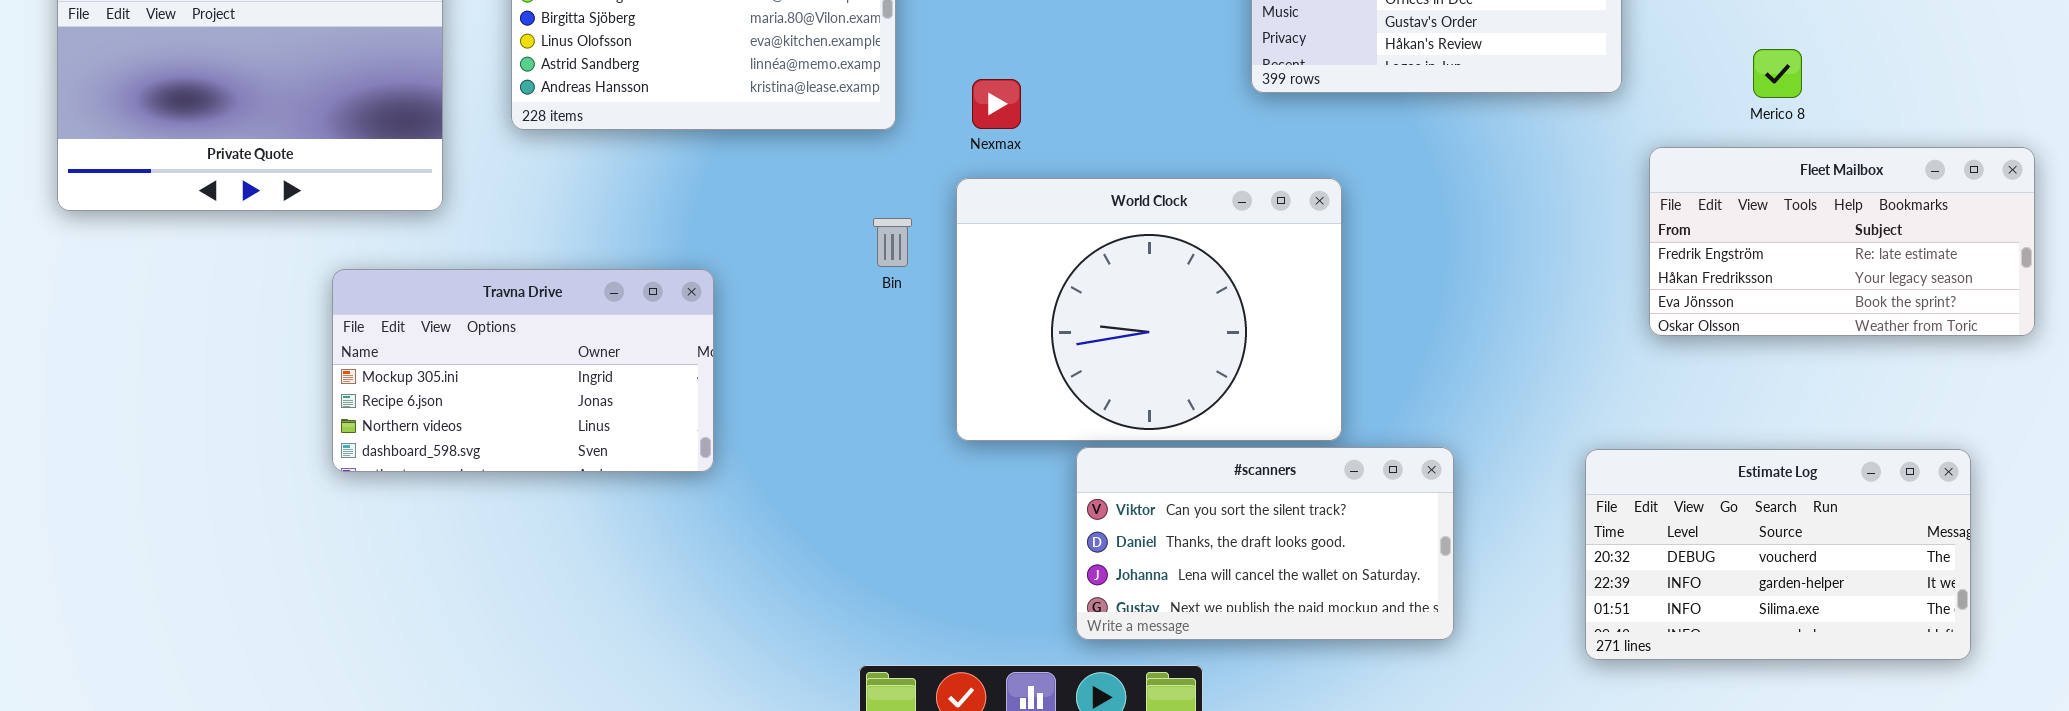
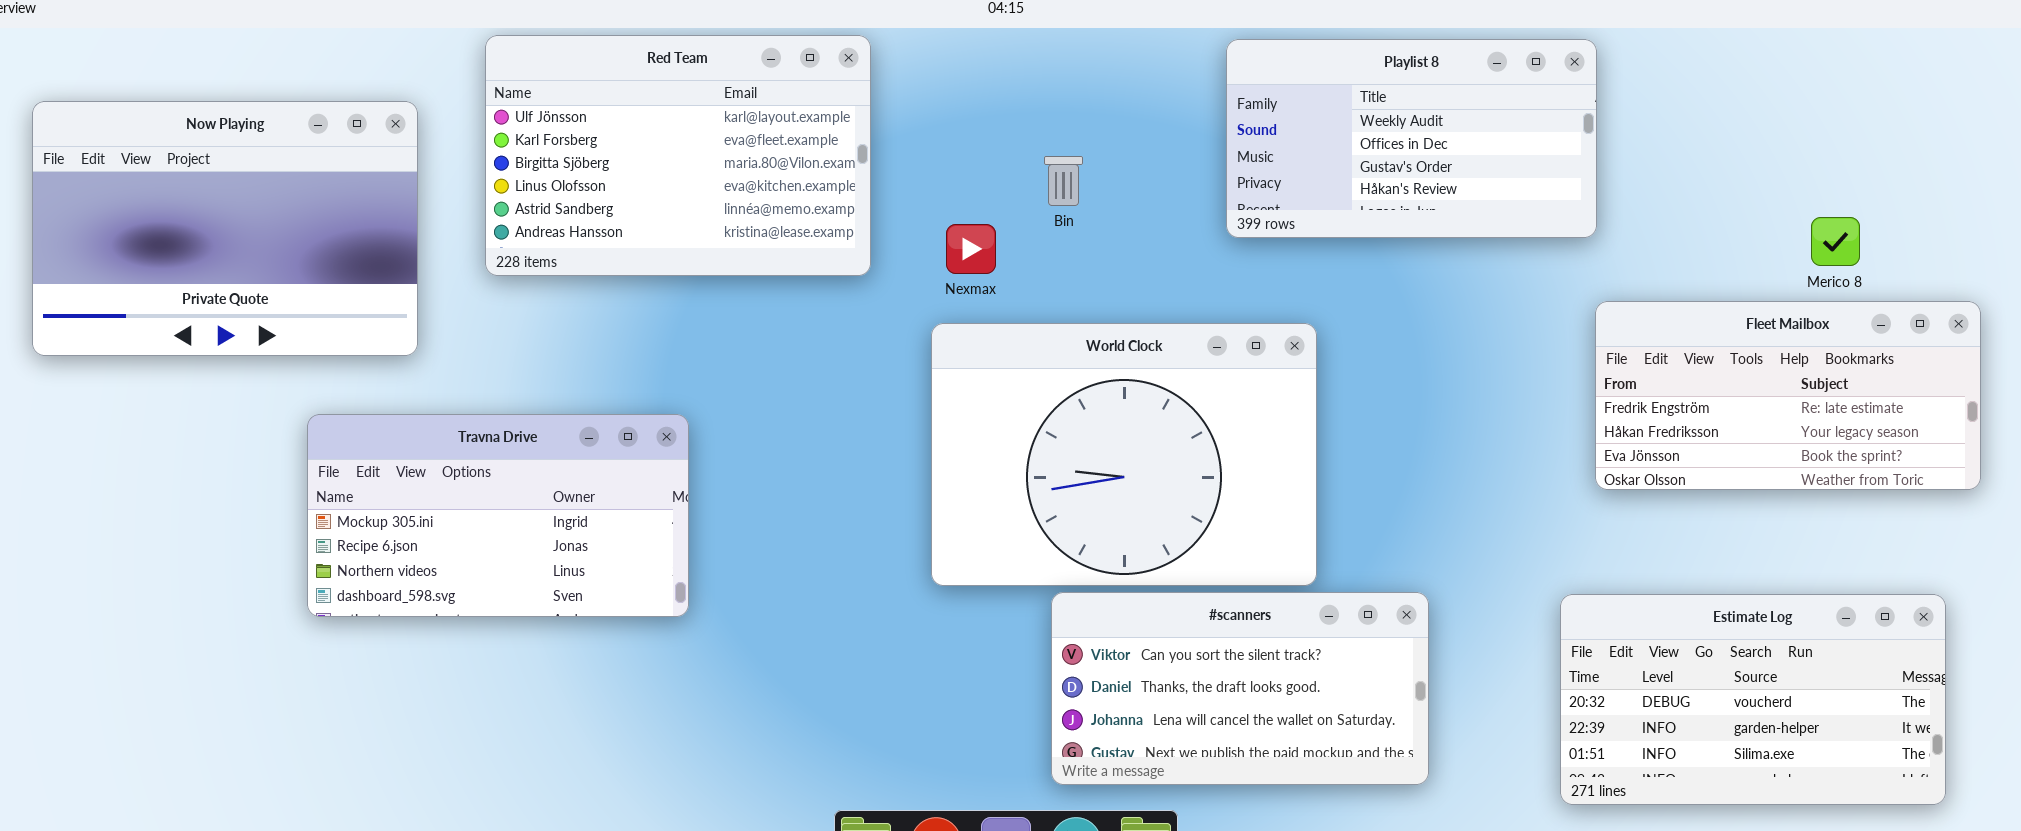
Merico 8: [1753,49,1802,98] -> [1811,217,1860,266], moved
Fleet Mailbox: [1649,147,2035,336] -> [1595,301,1981,490], moved
Bin: [873,218,912,267] -> [1044,156,1083,206], moved

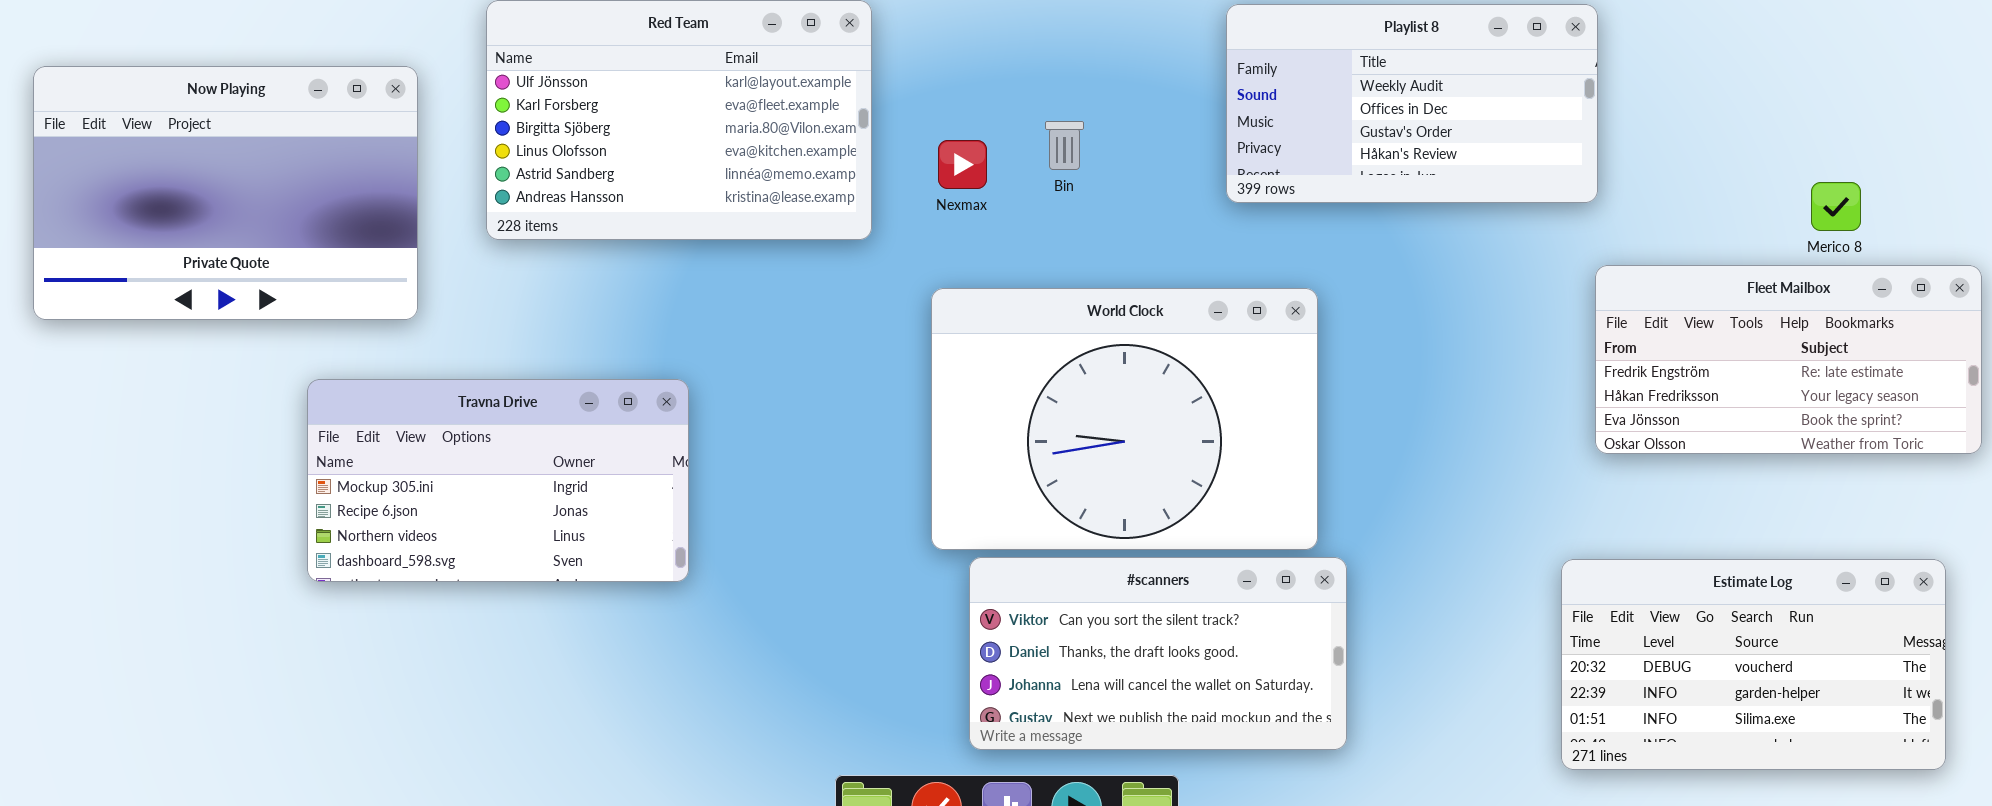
Nexmax: [946,224,996,274] -> [938,140,987,189], moved
#scanners: [1051,592,1429,785] -> [969,557,1347,750], moved

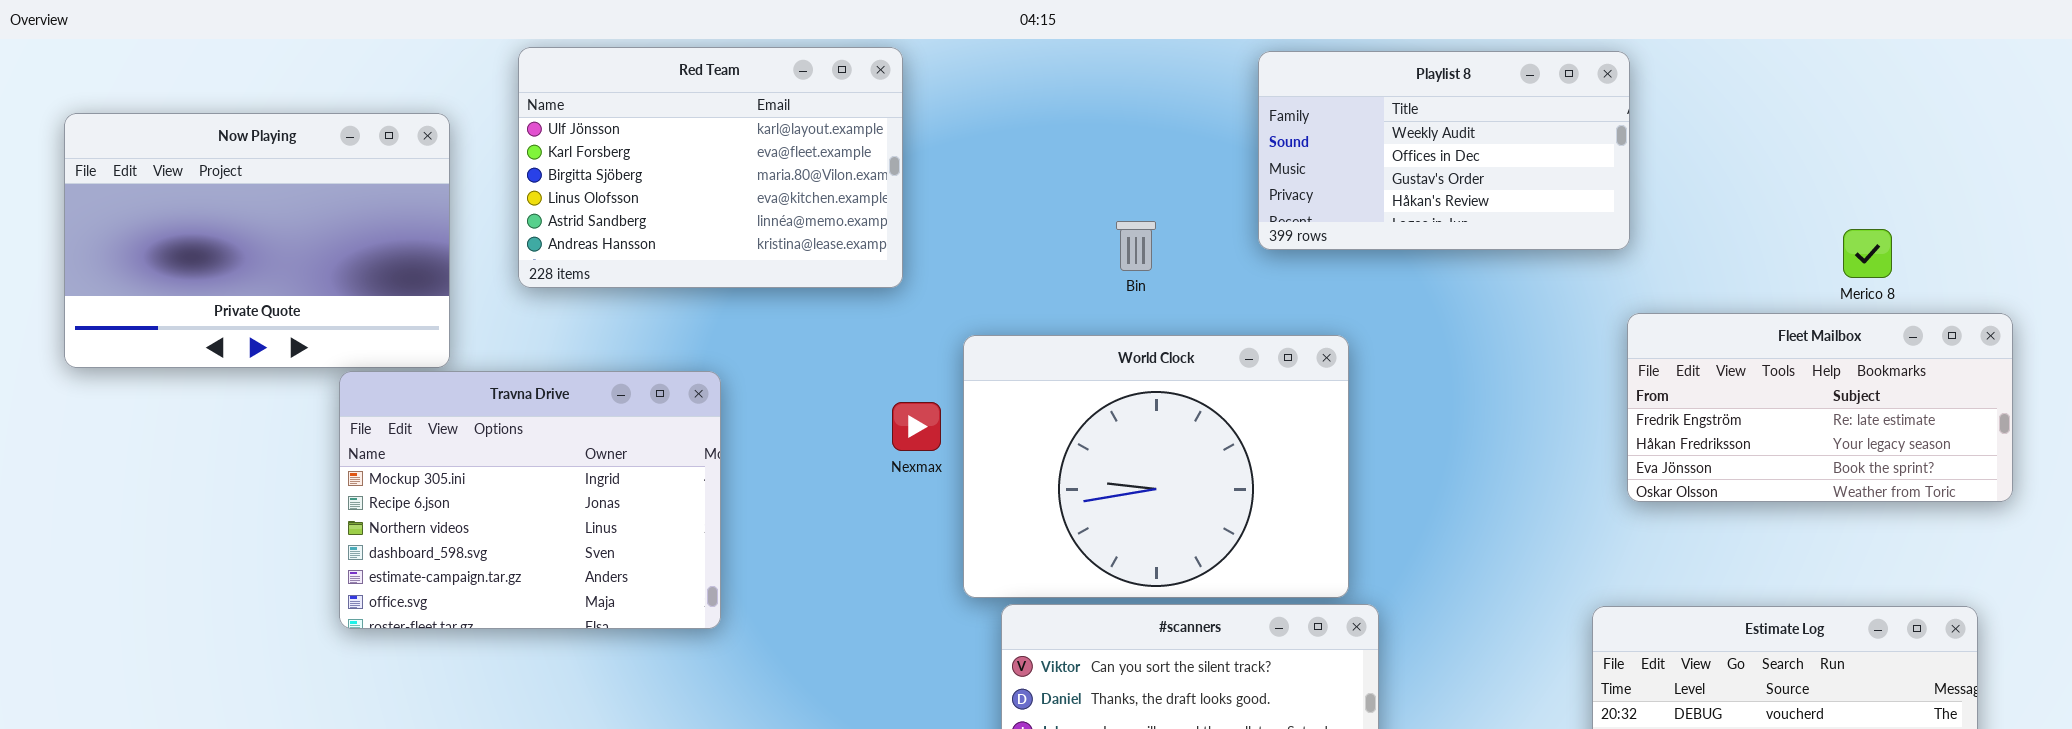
Bin: [1045,121,1084,170] -> [1116,221,1156,271], moved
Nexmax: [938,140,987,189] -> [892,402,941,451], moved
Travna Drive: [307,379,689,582] -> [339,371,721,629], resized

